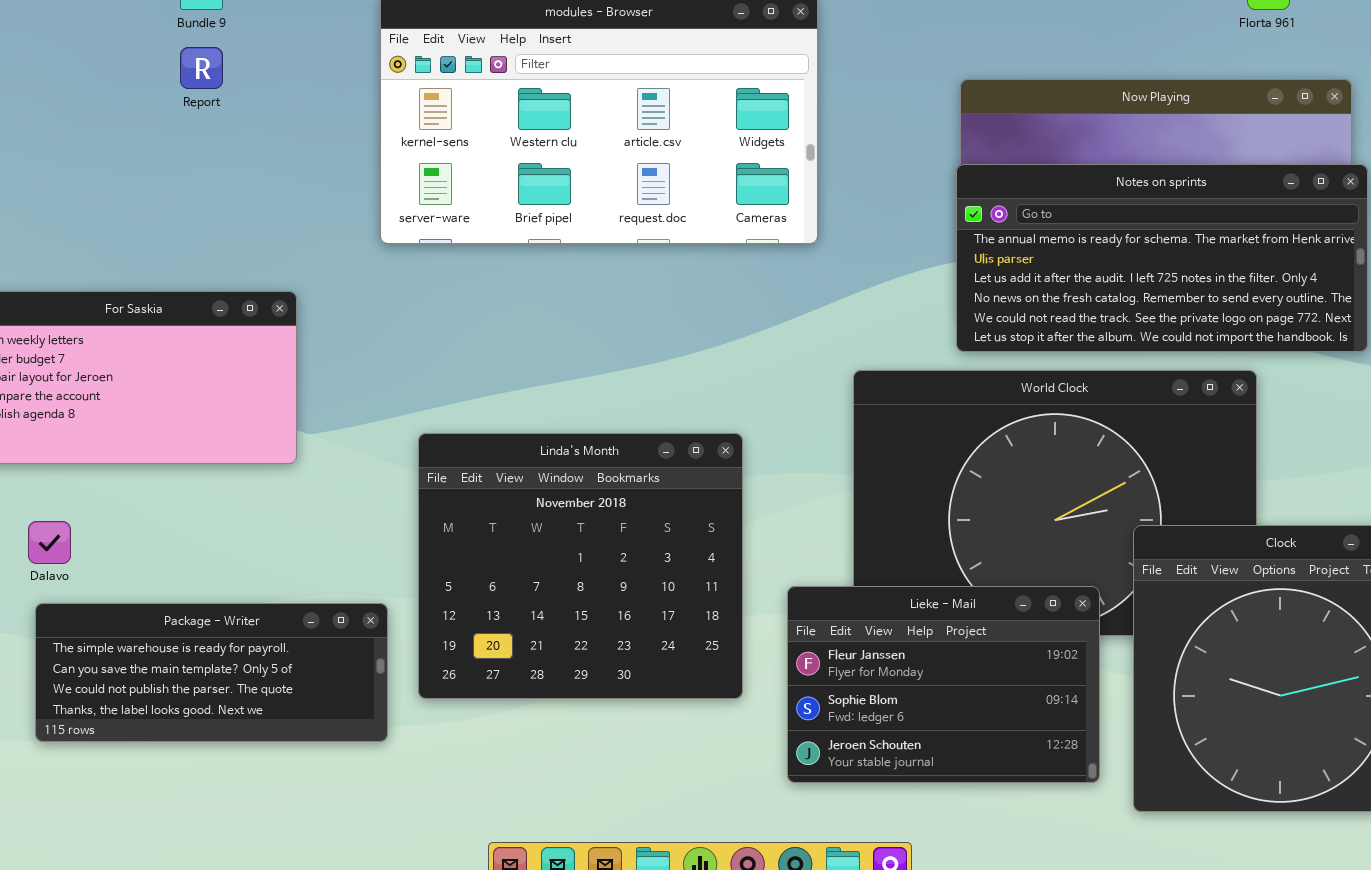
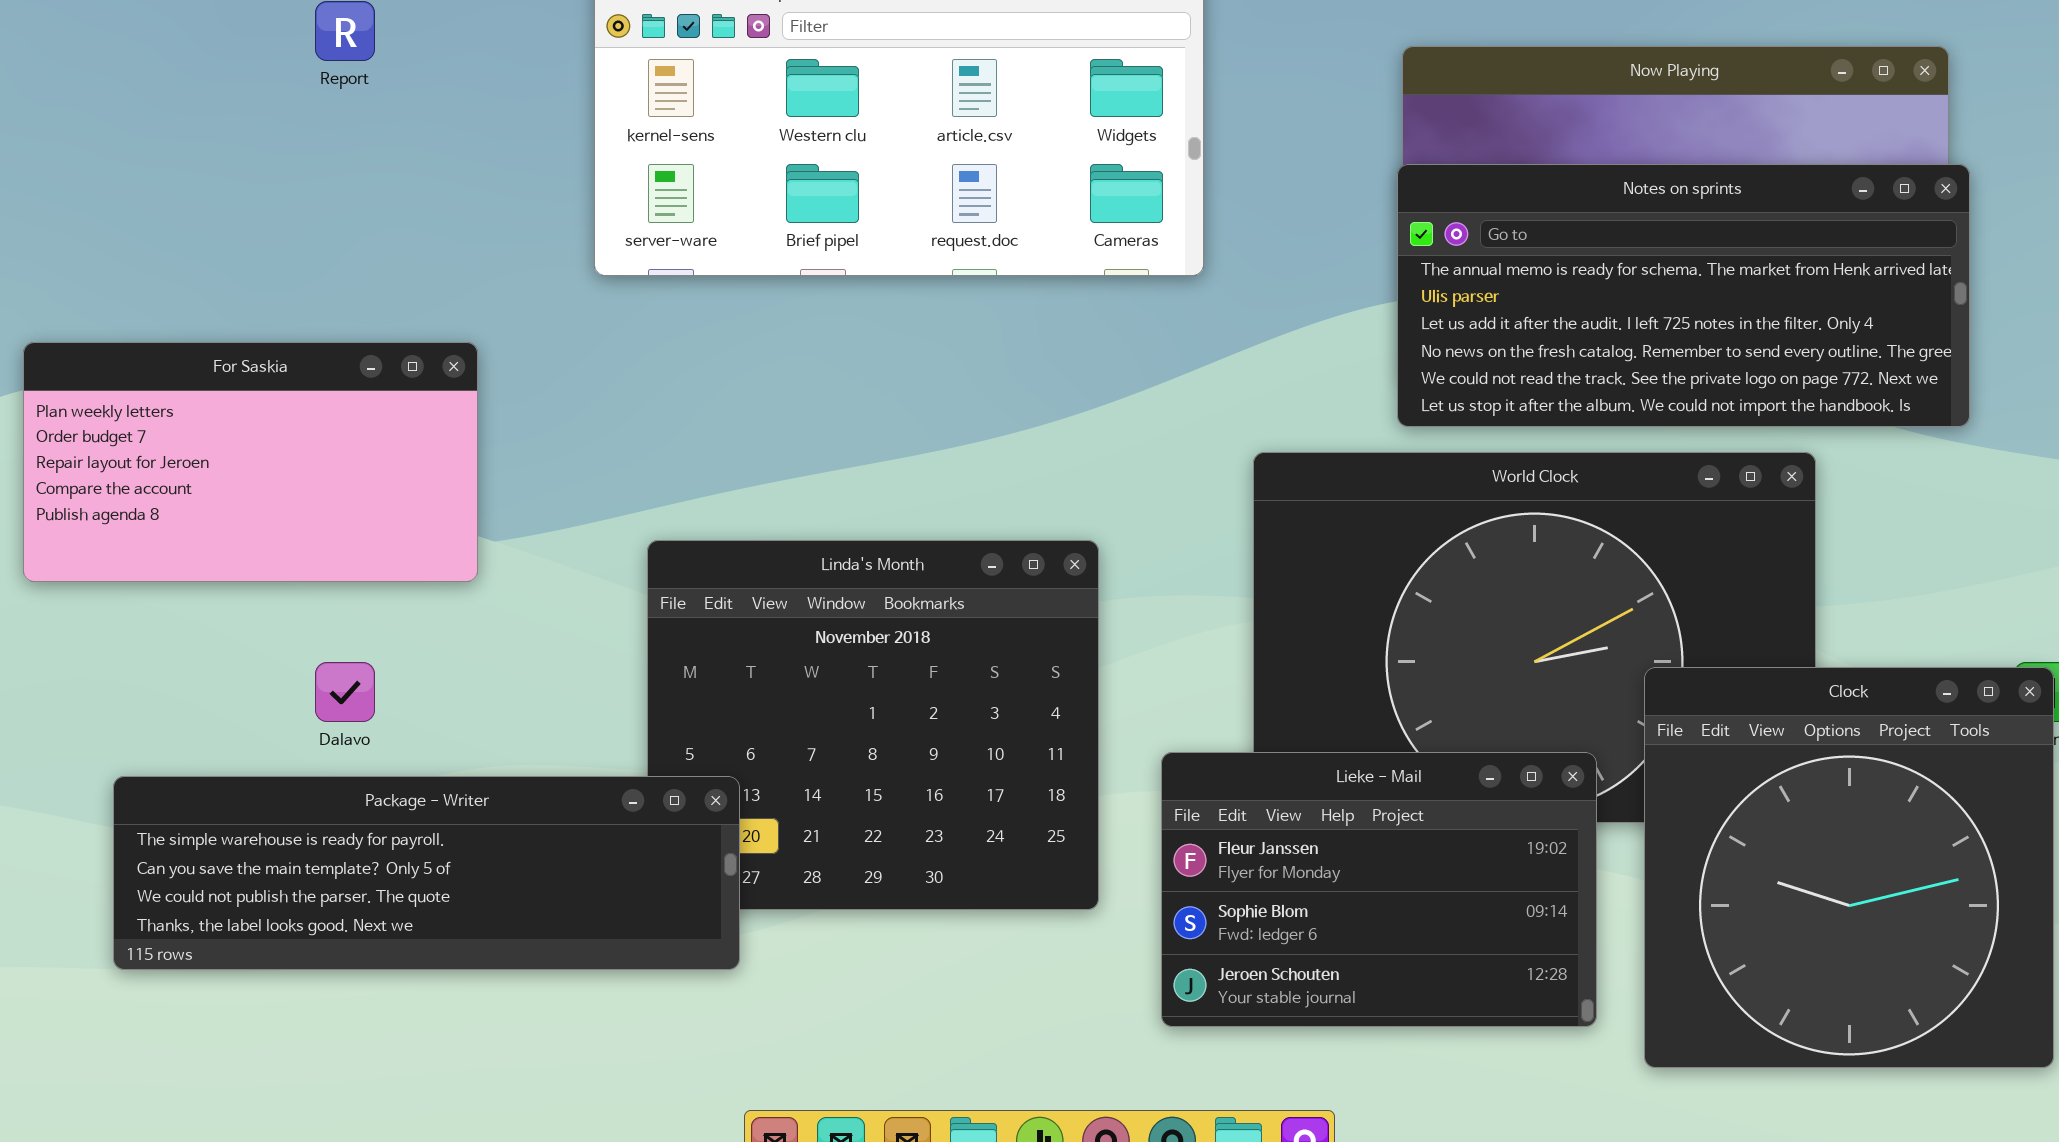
Dalavo: [28,521,71,564] -> [315,662,375,722], moved
Package - Writer: [35,603,388,742] -> [113,776,740,970], resized

